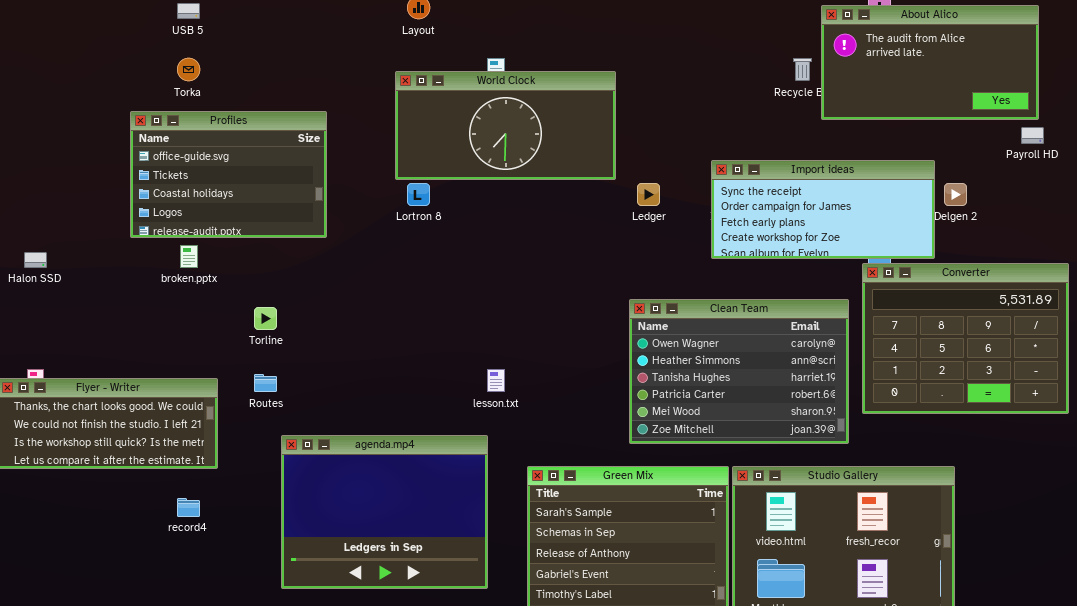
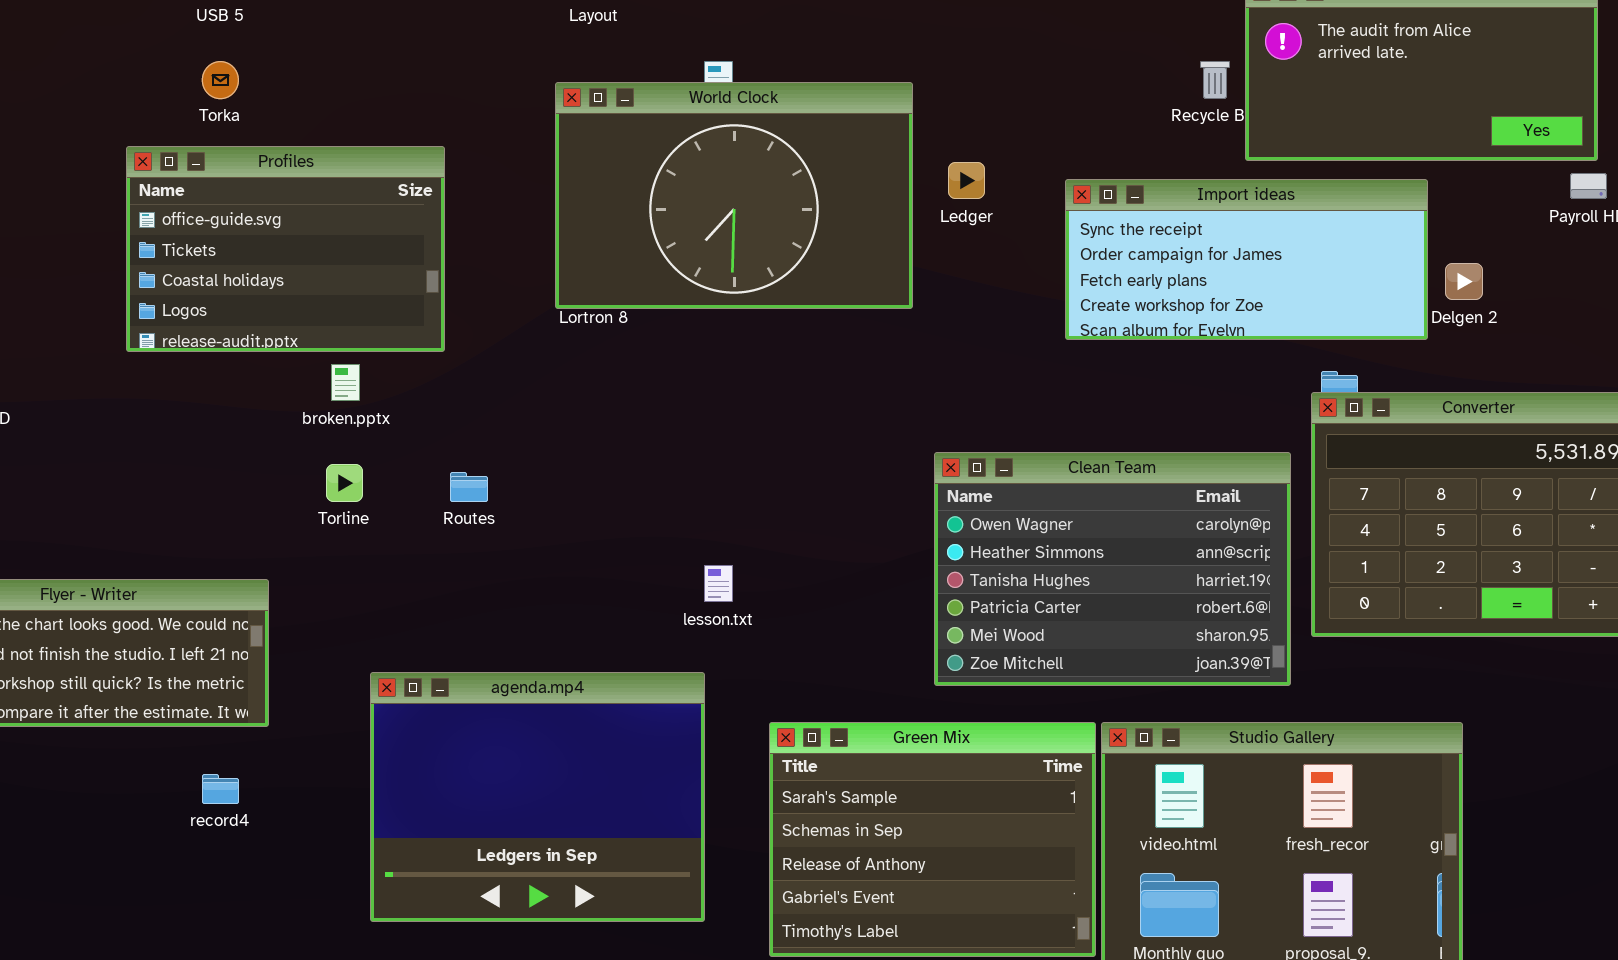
World Clock: [395,71,616,180] -> [555,82,913,309], resized
Import ideas: [711,160,935,259] -> [1065,179,1428,340], moved
Ledger: [637,183,660,206] -> [948,162,985,199], moved
broken.pptx: [180,245,198,268] -> [331,364,360,401], moved
Routes: [254,374,277,392] -> [450,472,488,502], moved

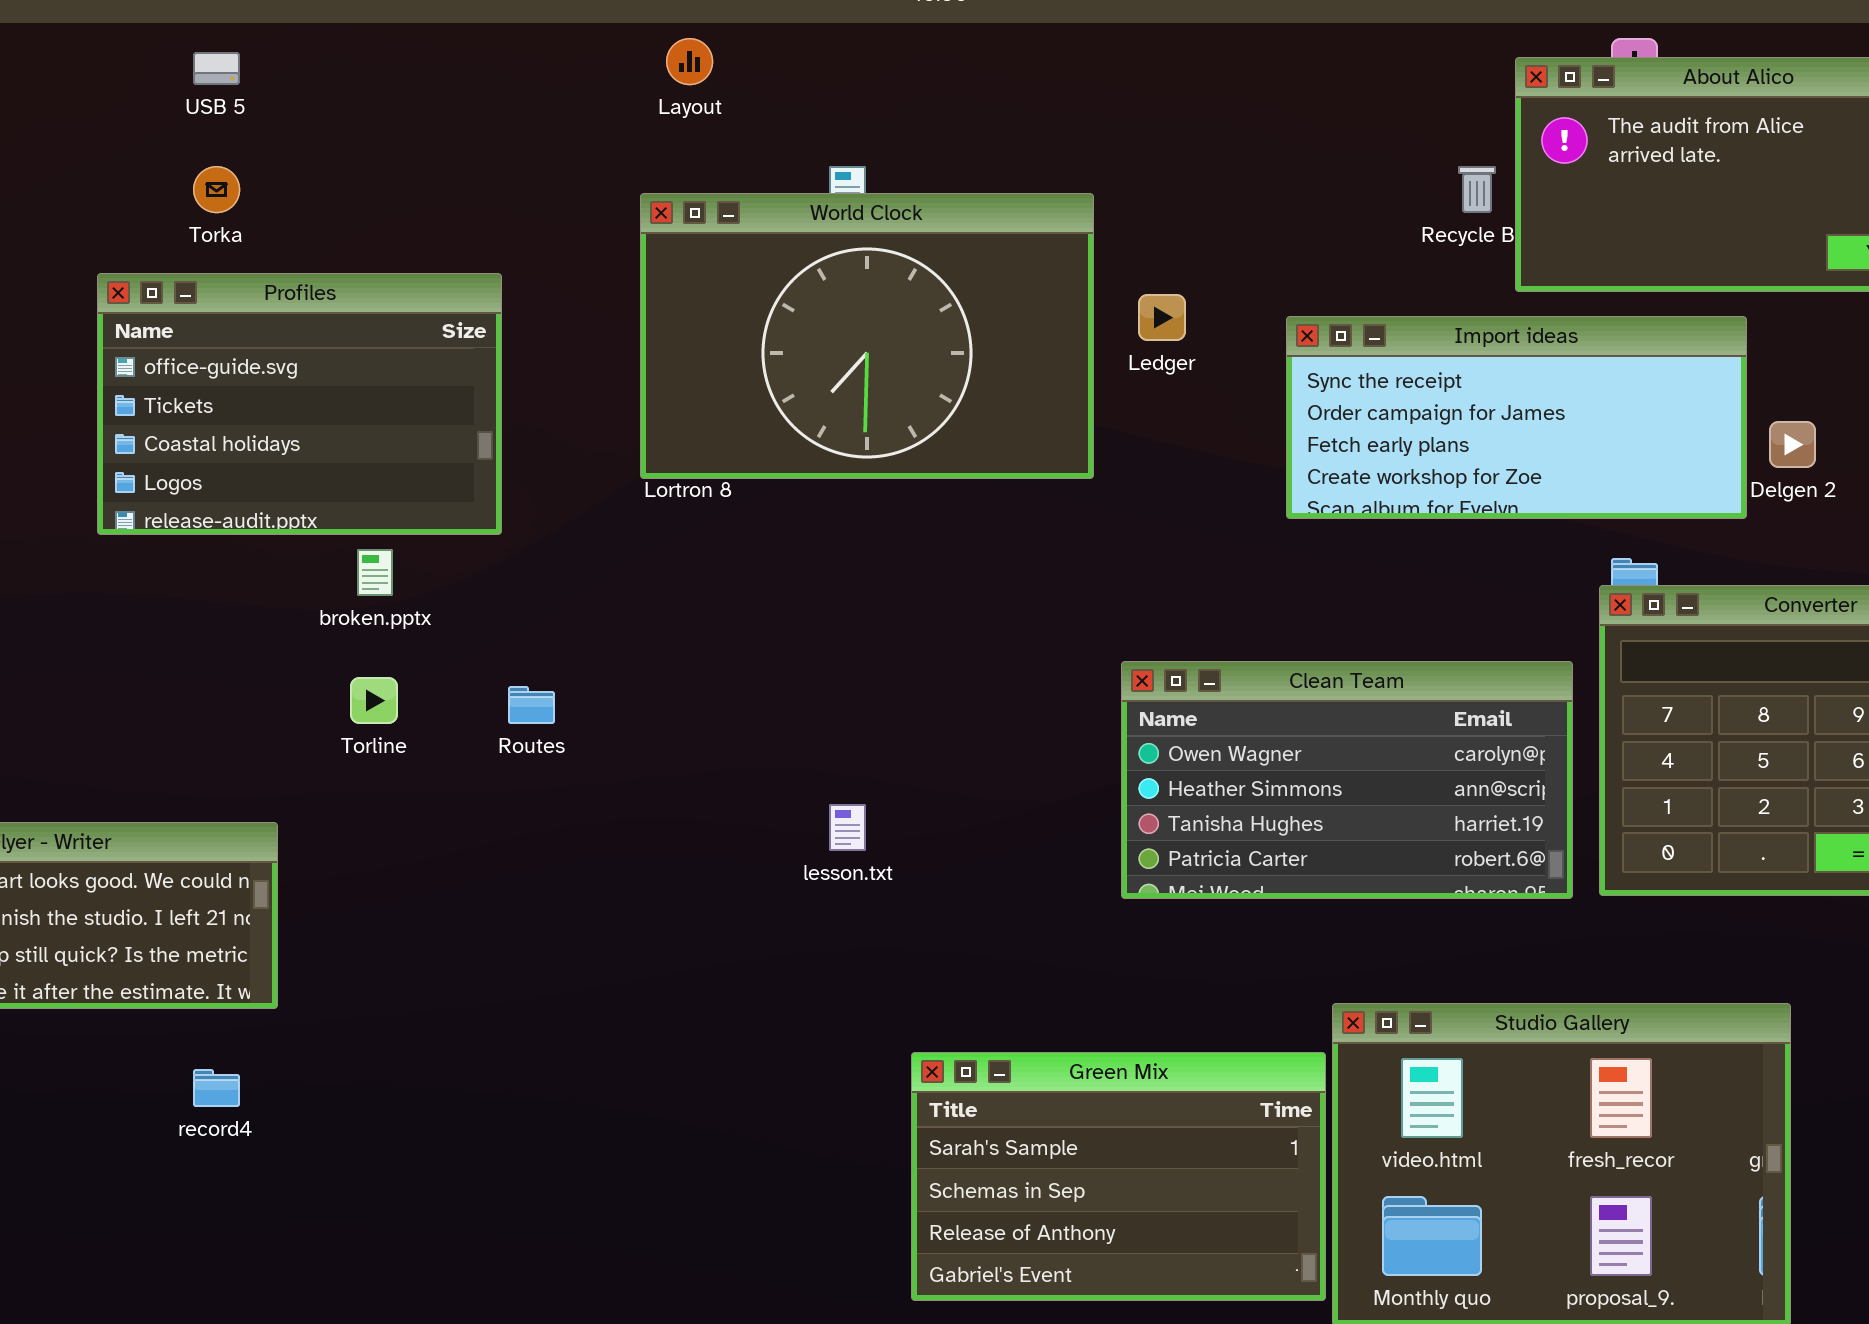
Clean Team: [934,452,1291,686] -> [1121,661,1573,899], resized
agenda.mp4: [370,672,705,922] -> none, closed
Green Mix: [769,722,1096,957] -> [911,1052,1326,1301], resized

